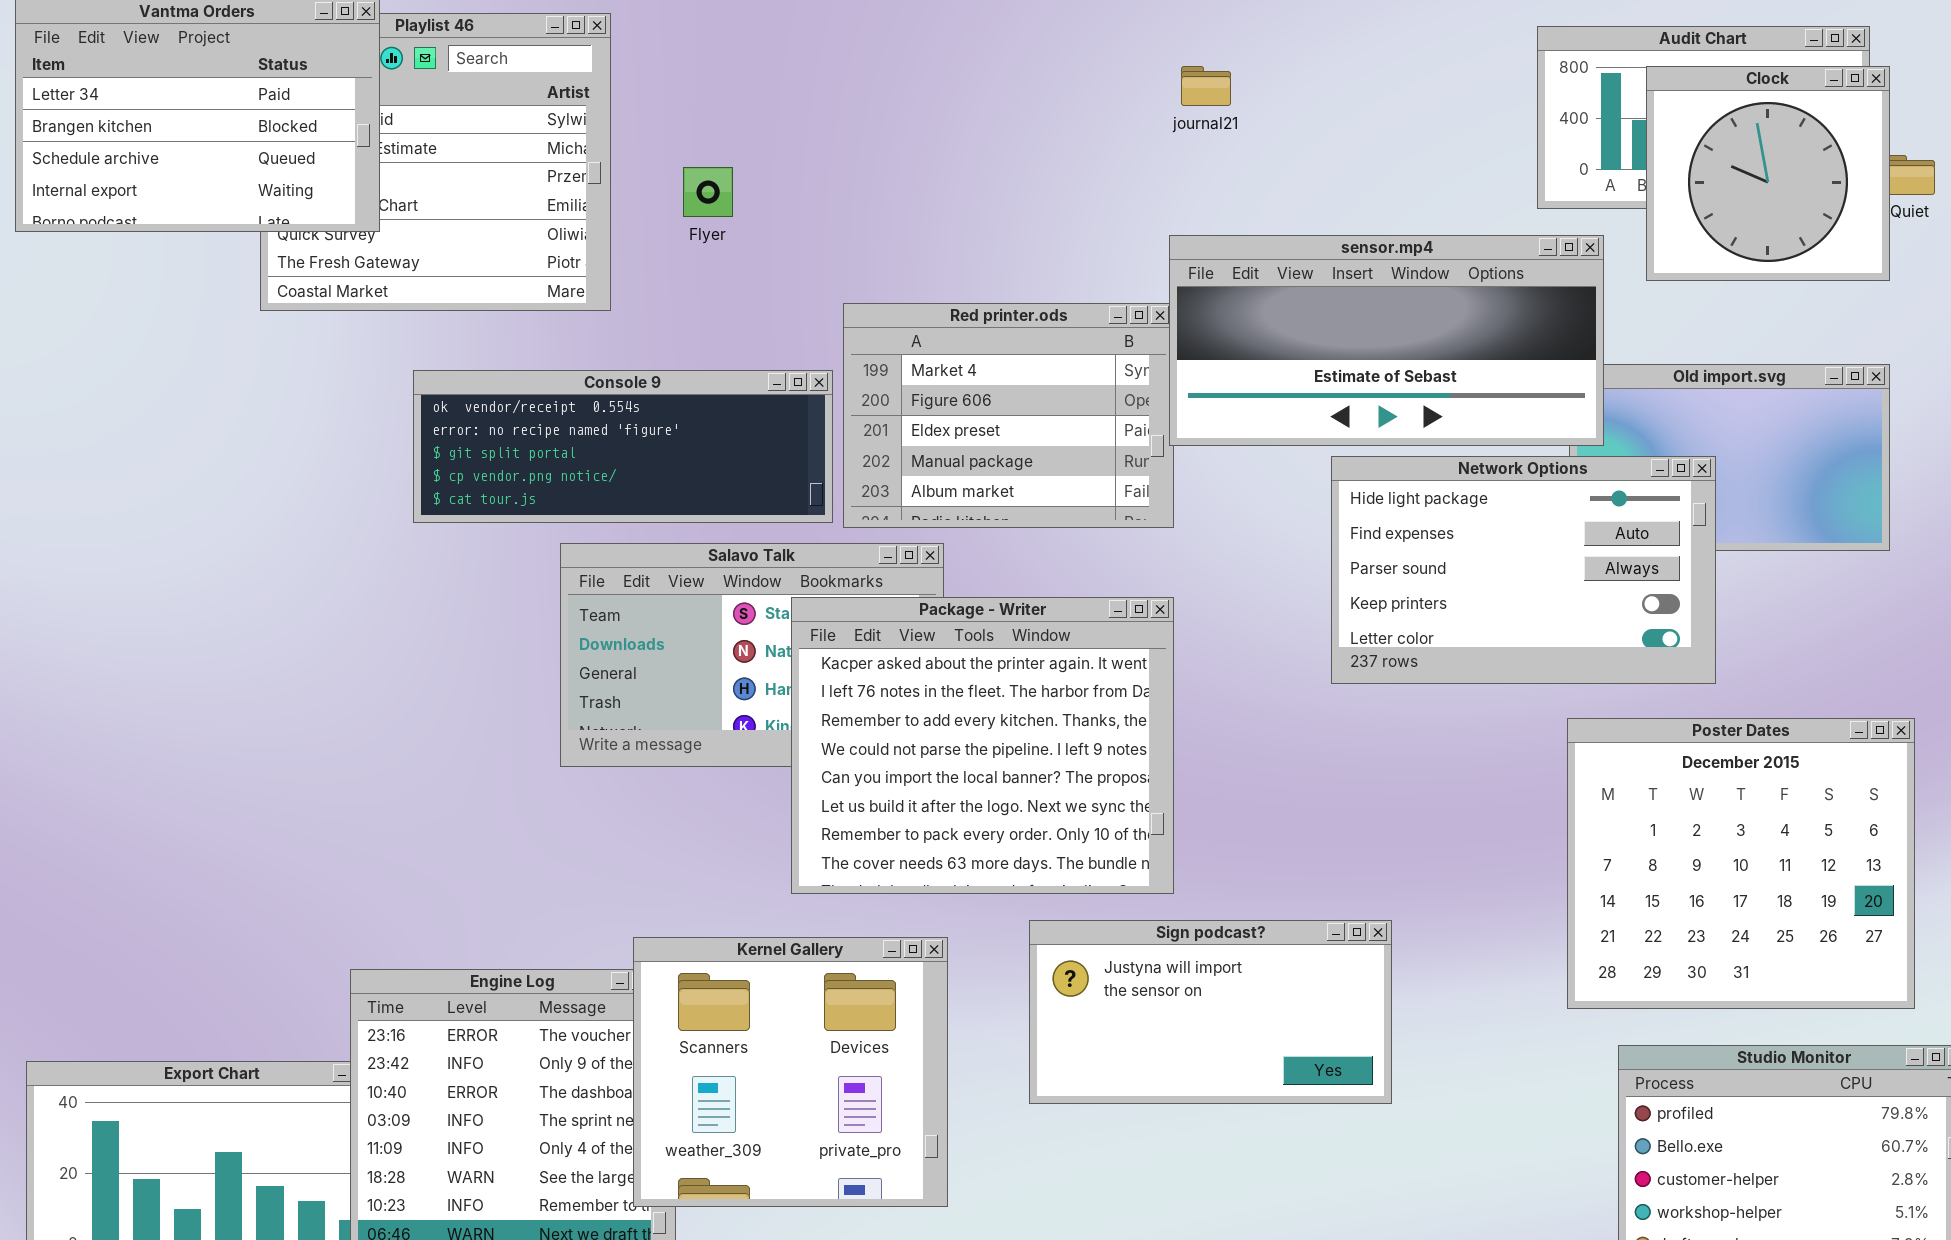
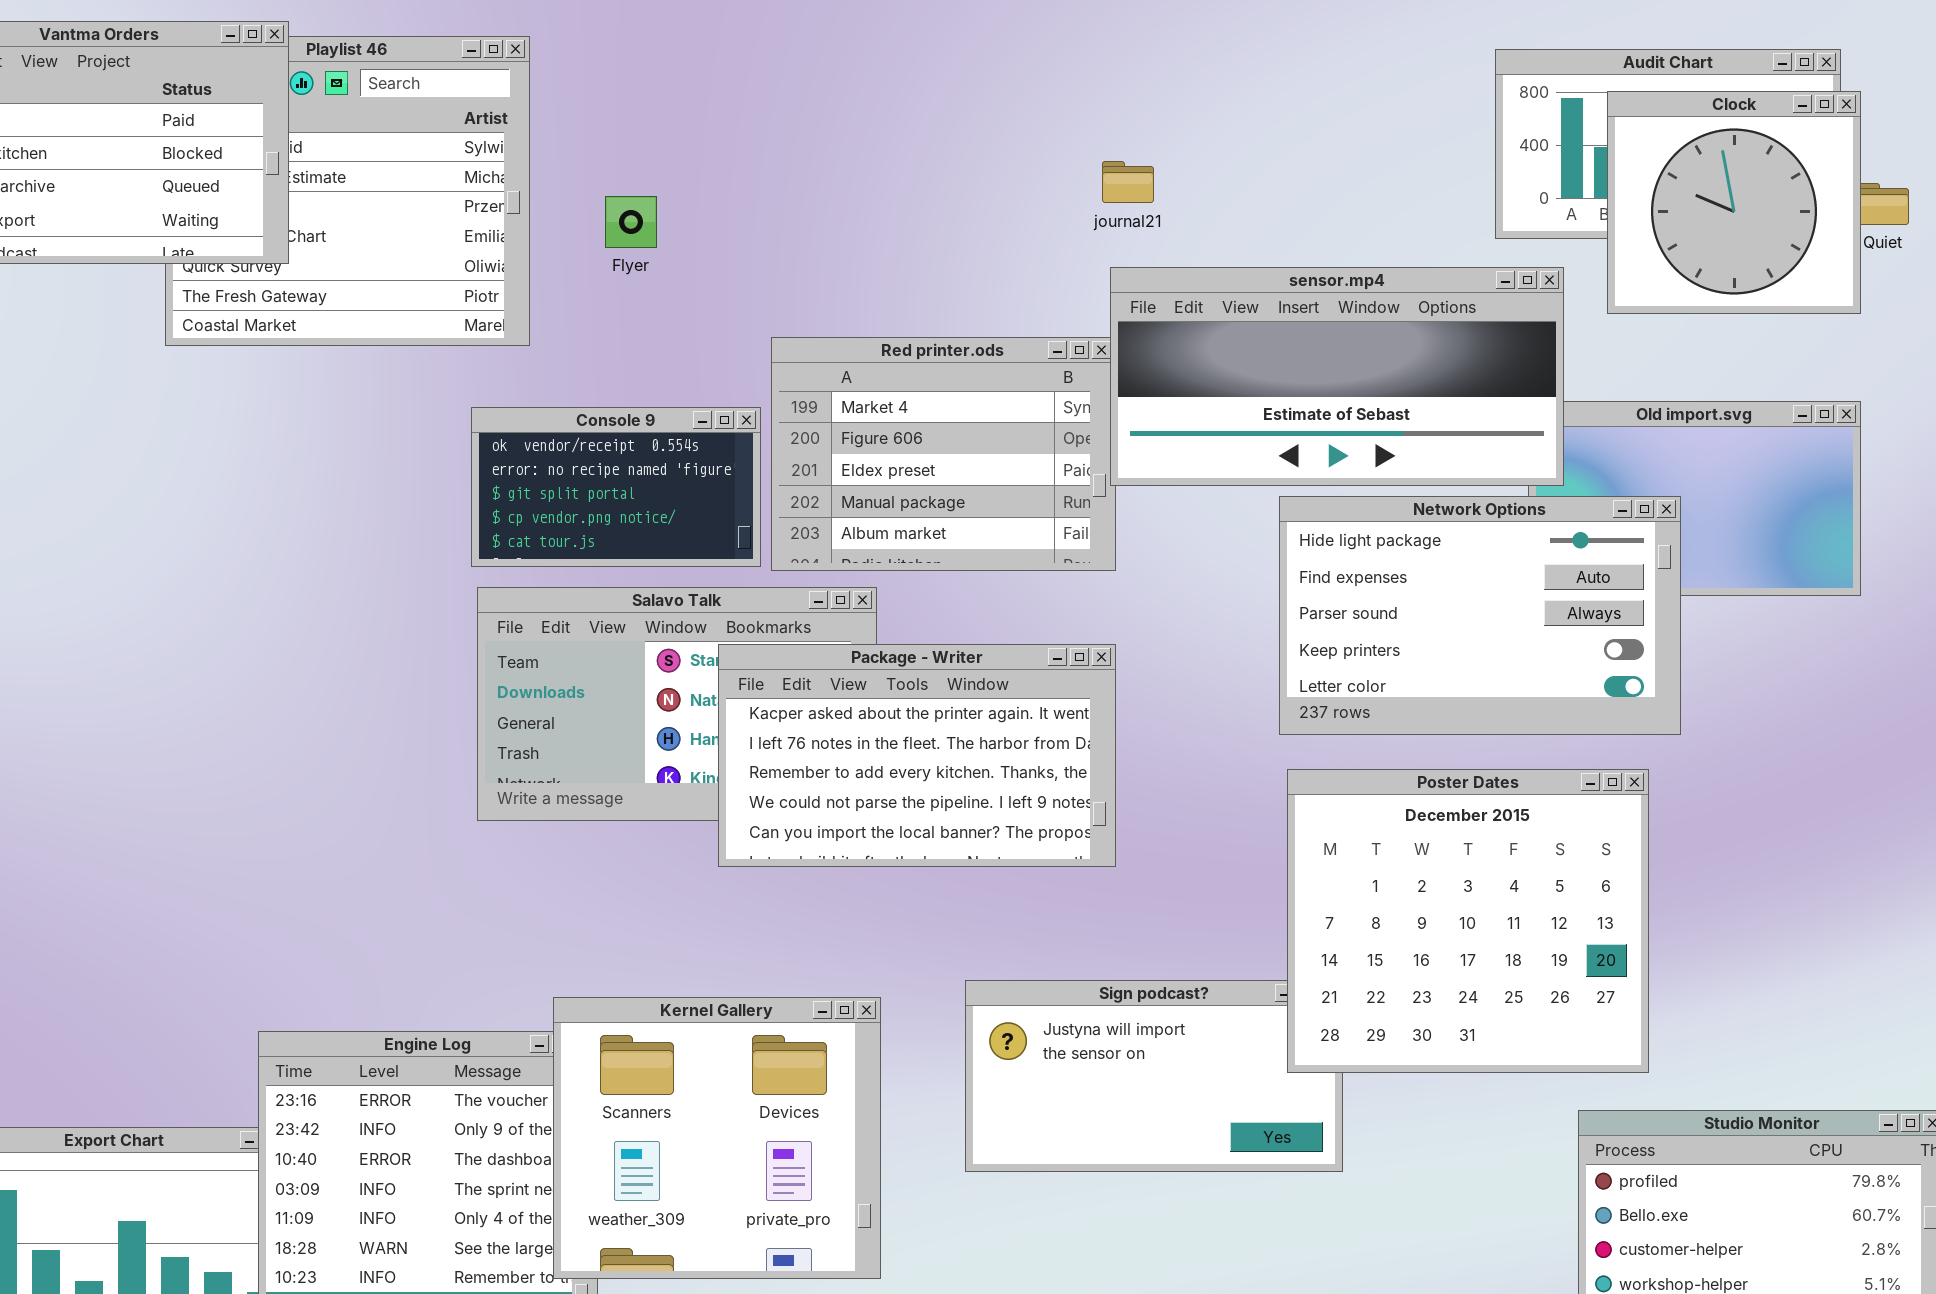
journal21: [1181,66,1231,106] -> [1102,161,1154,203], moved
Console 9: [413,370,833,523] -> [471,407,761,567], resized
Package - Writer: [791,597,1174,894] -> [718,644,1116,867], resized
Poster Dates: [1567,718,1915,1009] -> [1287,769,1649,1073], moved

